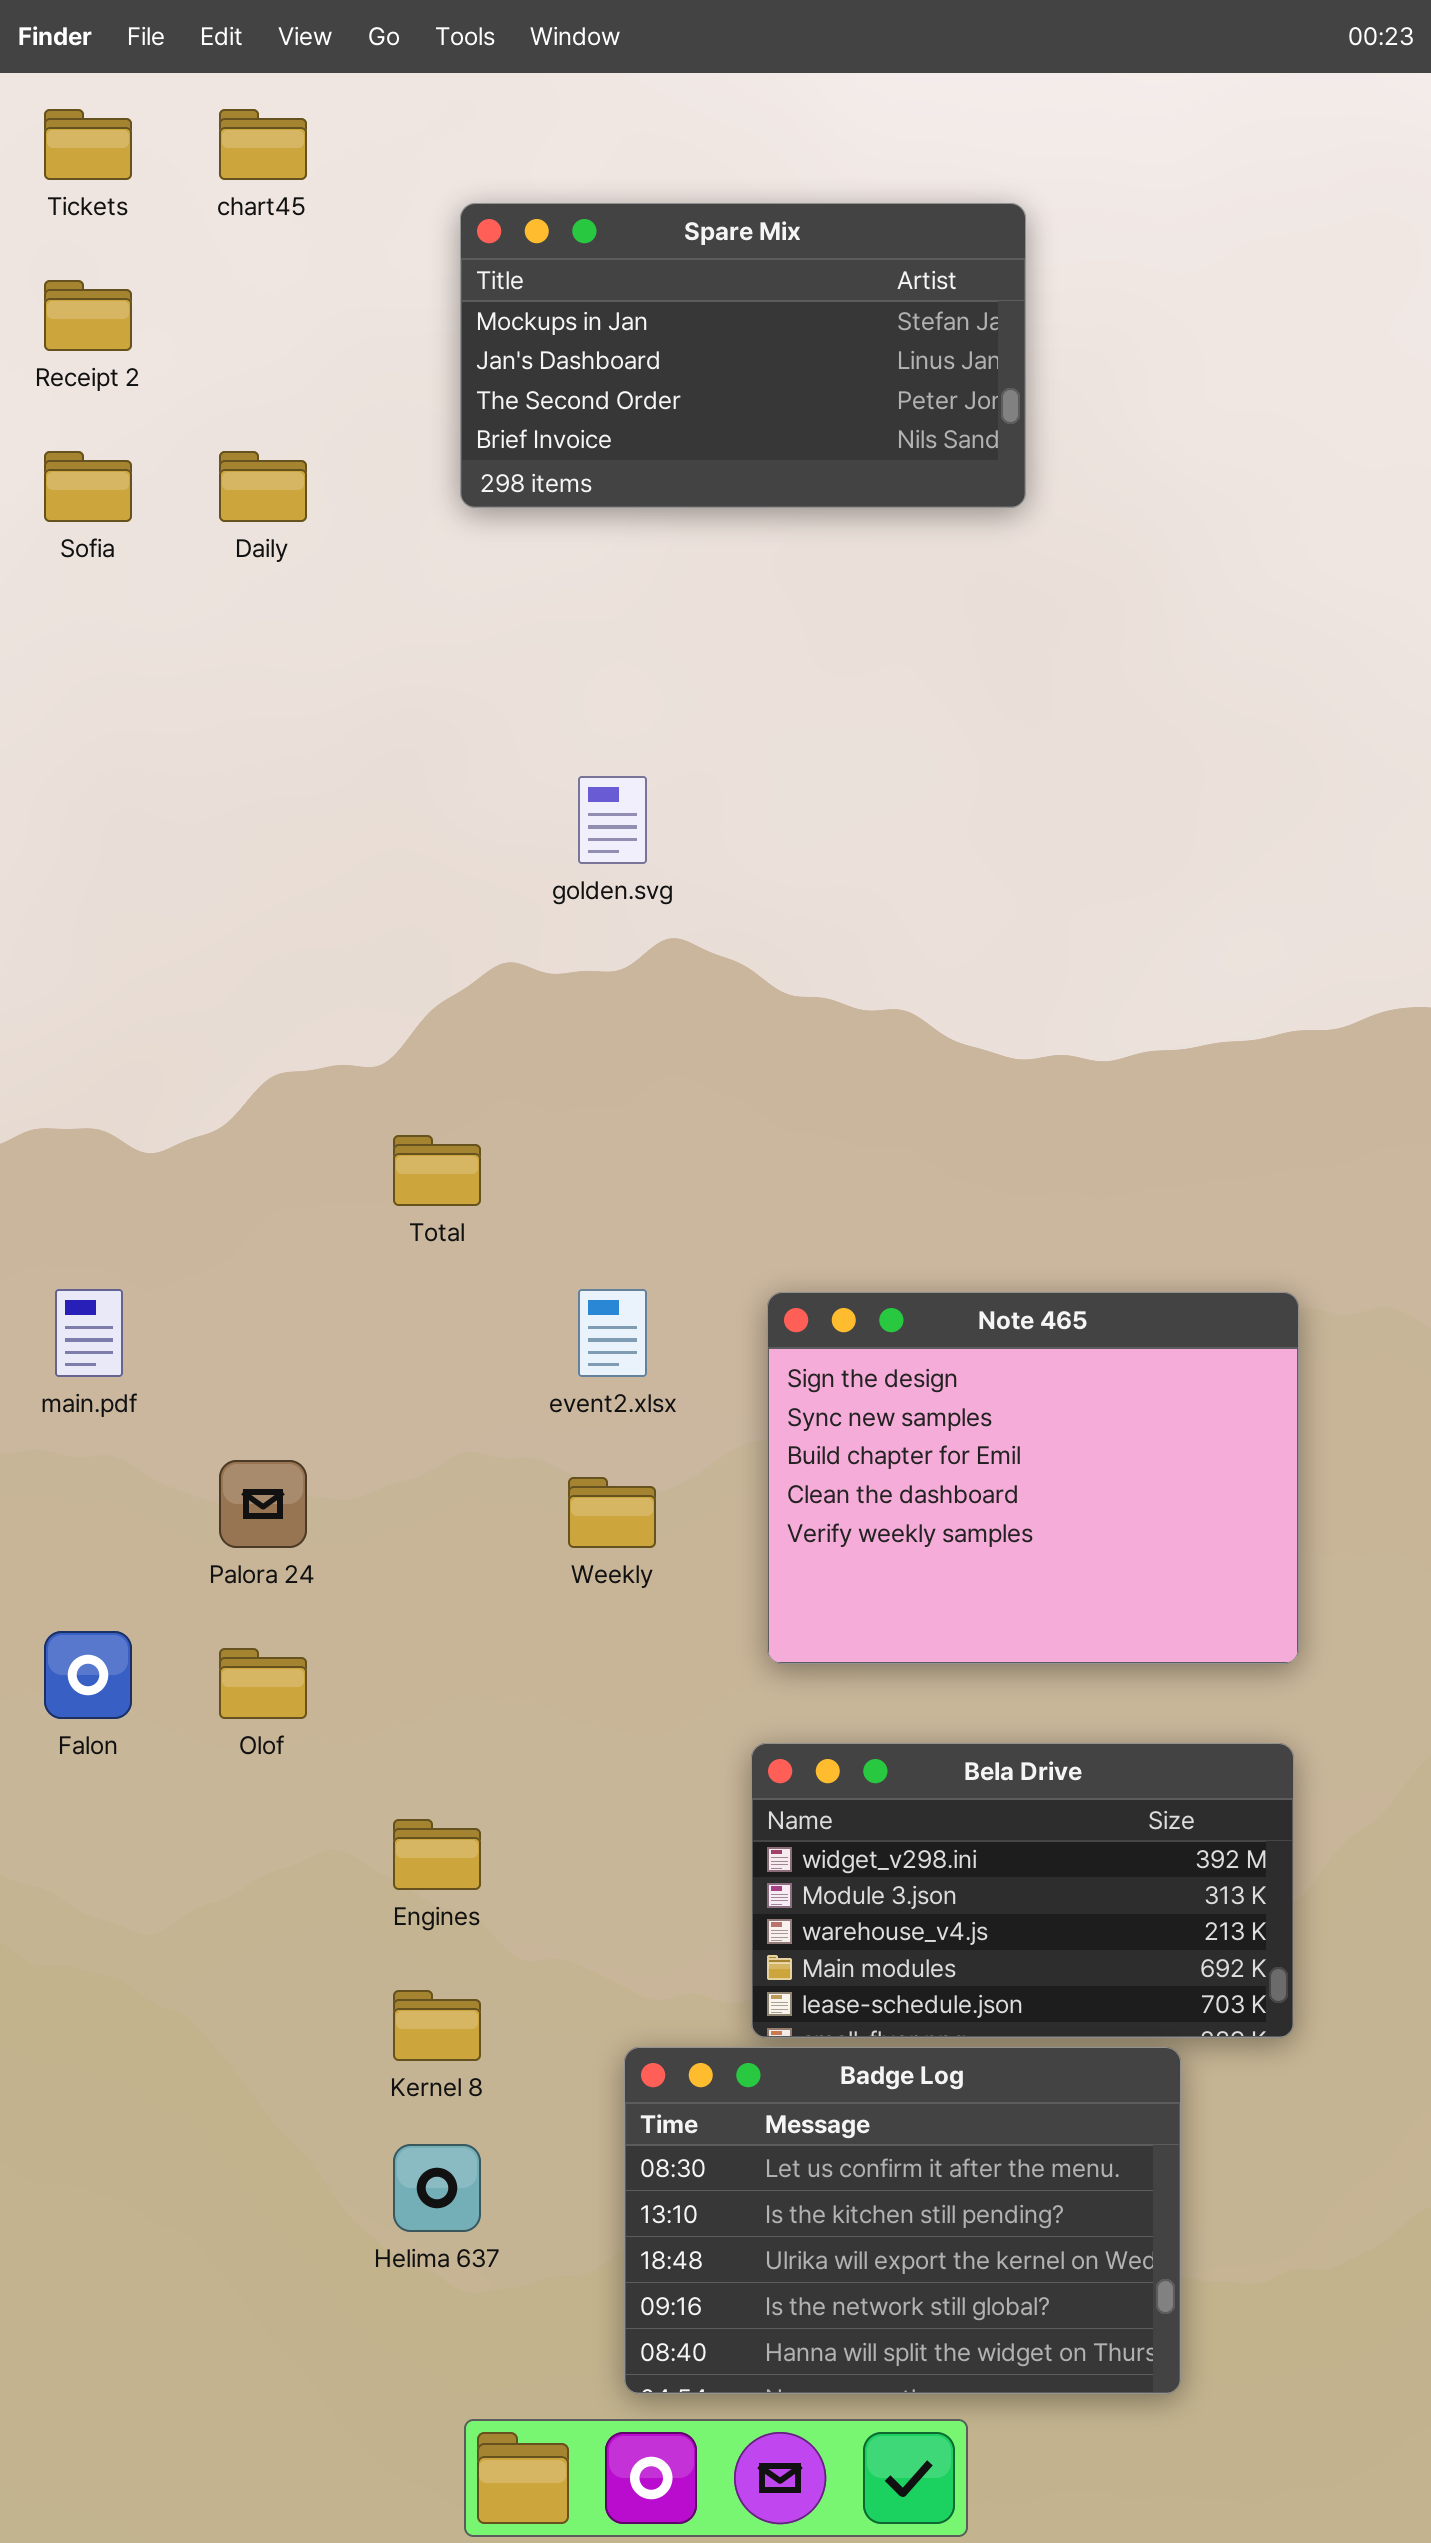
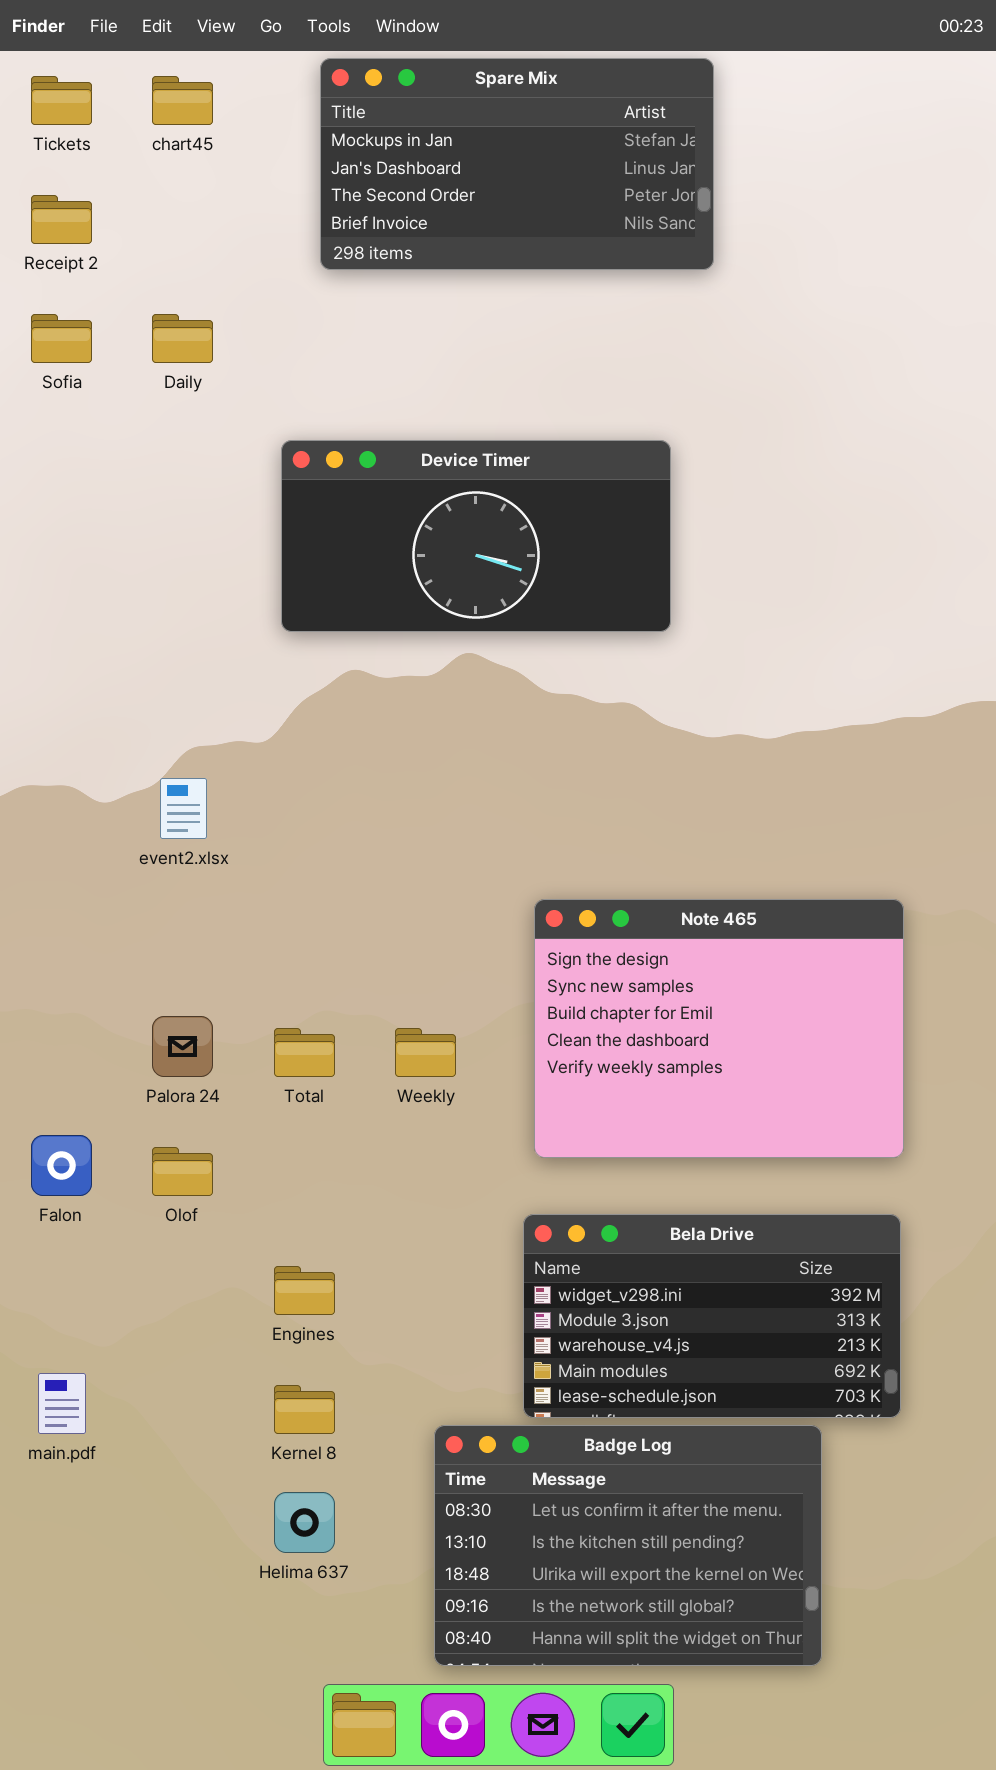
Spare Mix: [460,203,1026,508] -> [320,58,714,270], moved
Device Timer: none -> [281,440,671,632], opened
Total: [393,1135,481,1206] -> [274,1028,335,1077], moved
main.pdf: [55,1289,123,1377] -> [38,1373,86,1434], moved
event2.xlsx: [578,1289,647,1377] -> [160,778,207,839], moved

